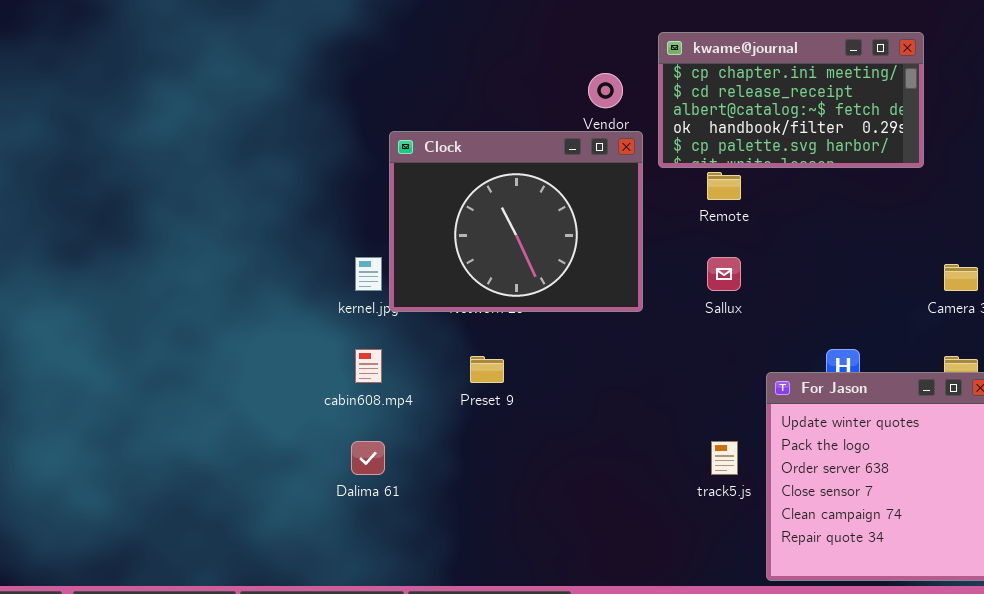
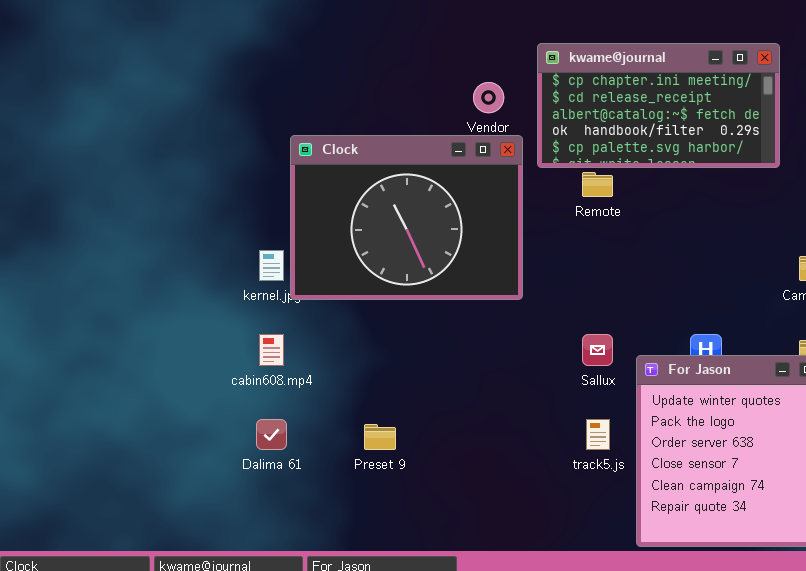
Sallux: [707,257,741,291] -> [582,334,613,366], moved
Preset 9: [470,356,504,383] -> [364,424,396,450], moved

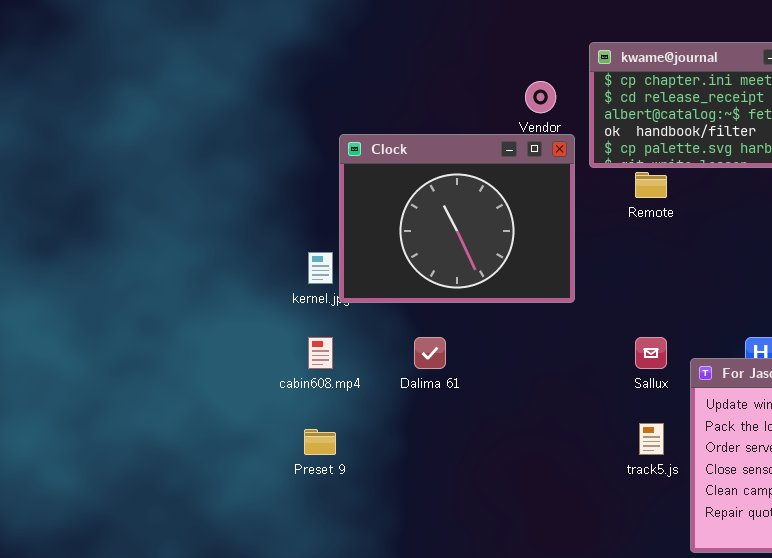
Dalima 61: [256,419,287,450] -> [414,337,446,369], moved
Preset 9: [364,424,396,450] -> [304,429,336,455], moved

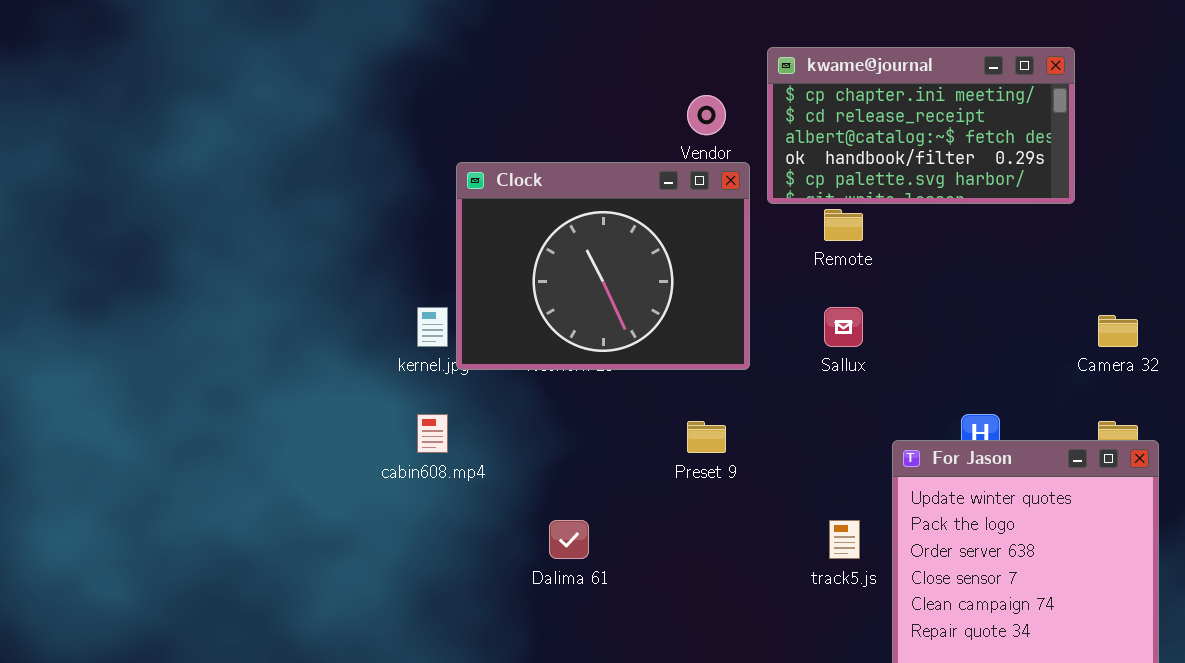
Dalima 61: [414,337,446,369] -> [549,520,589,559], moved
Sallux: [635,337,667,369] -> [824,307,863,347], moved
Preset 9: [304,429,336,455] -> [687,421,726,453], moved

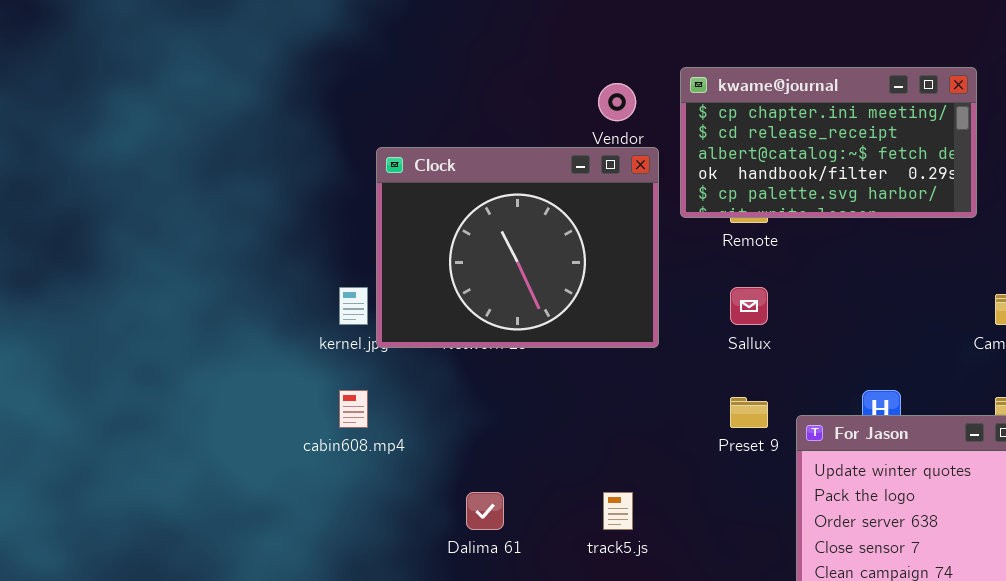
kwame@journal: [767,47,1075,204] -> [680,67,977,218], moved
Preset 9: [687,421,726,453] -> [730,397,768,428], moved
track5.js: [829,520,860,559] -> [603,492,633,530], moved

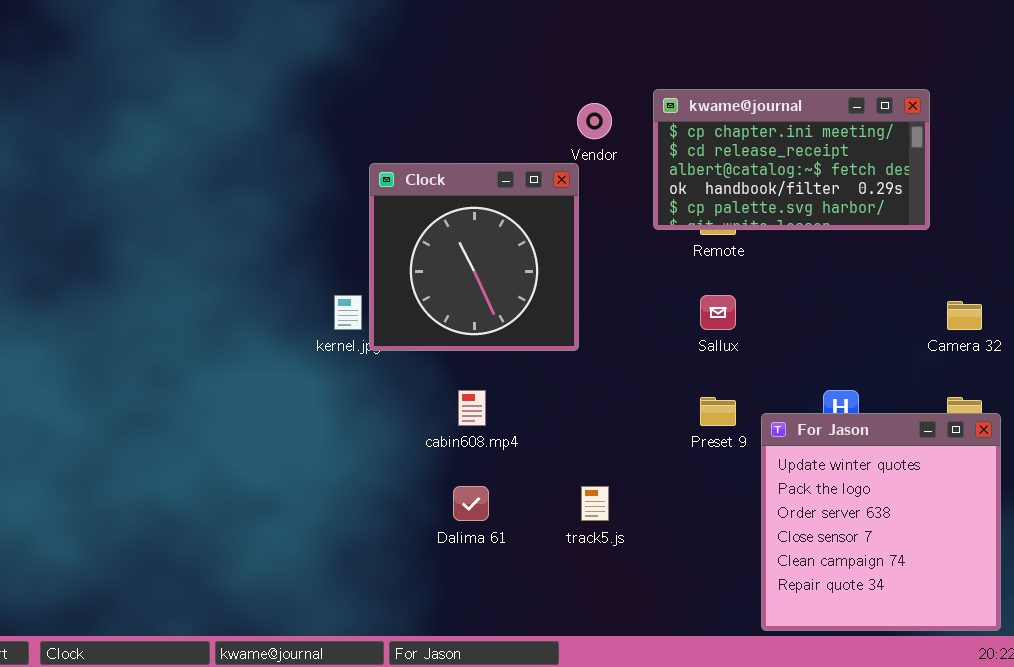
Clock: [376,147,659,348] -> [369,163,579,351], resized
cabin608.mp4: [339,390,368,428] -> [458,390,486,426], moved

